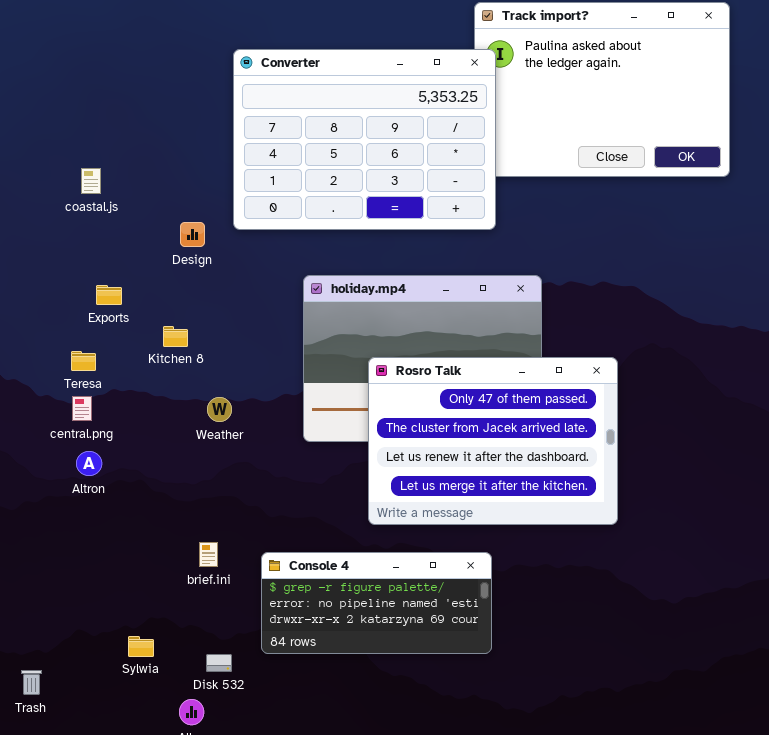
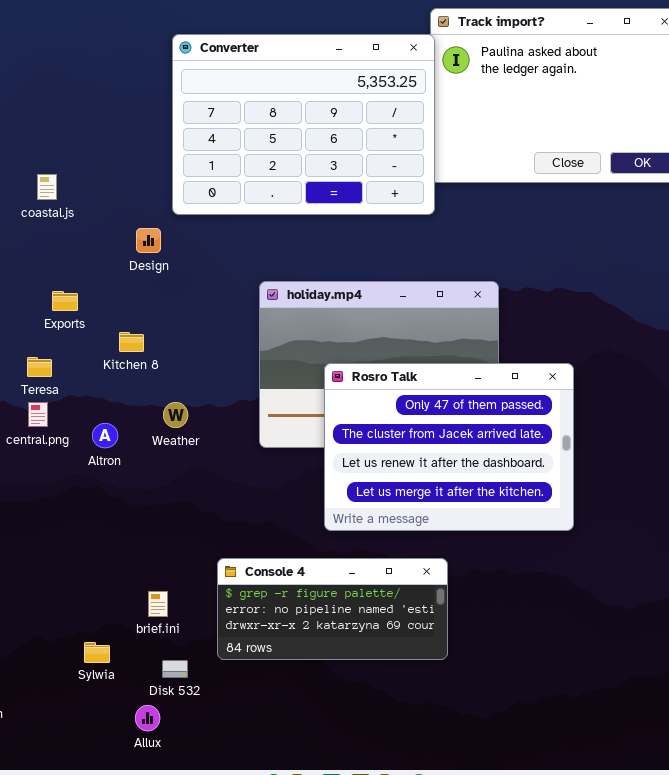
Converter: [233,49,496,230] -> [172,34,435,215], moved
Altron: [76,451,102,476] -> [92,423,118,448], moved
brief.ini: [199,542,218,567] -> [148,591,168,617], moved

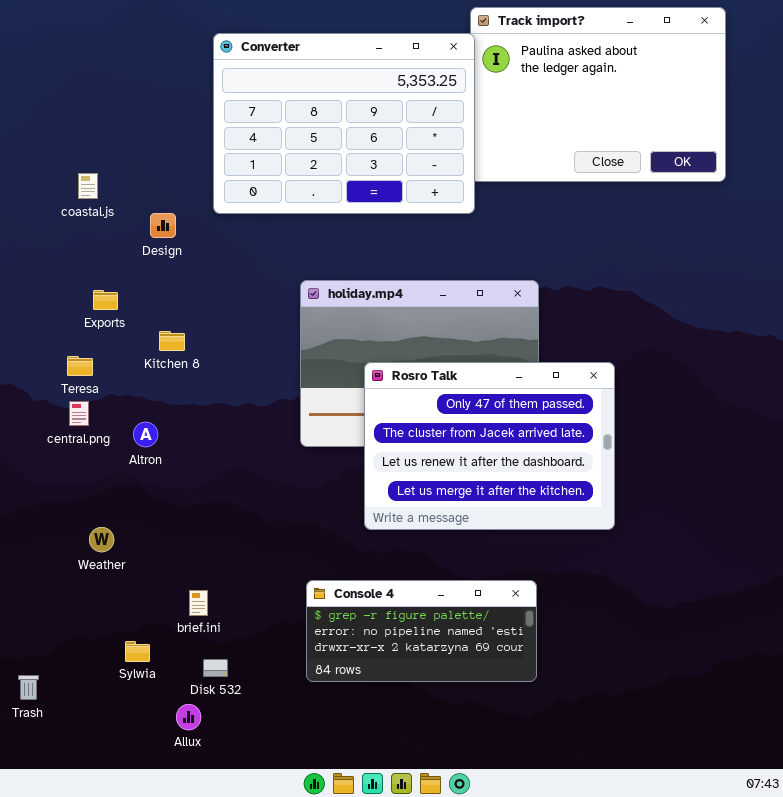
Design: [136,228,161,253] -> [150,213,176,238], moved
Weather: [163,402,188,428] -> [89,527,114,552], moved
Console 4: [217,558,448,660] -> [306,580,537,682], moved

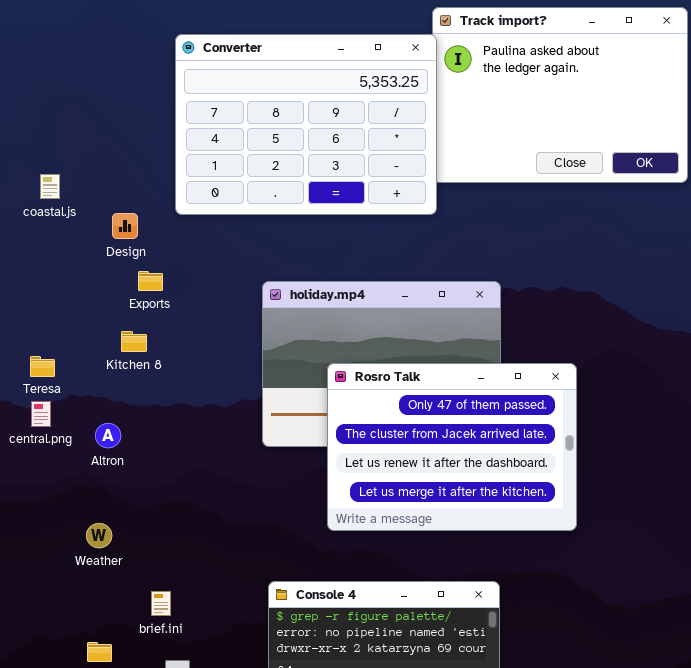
Exports: [93,290,118,310] -> [138,271,163,291], moved
Weather: [89,527,114,552] -> [86,523,112,548], moved

